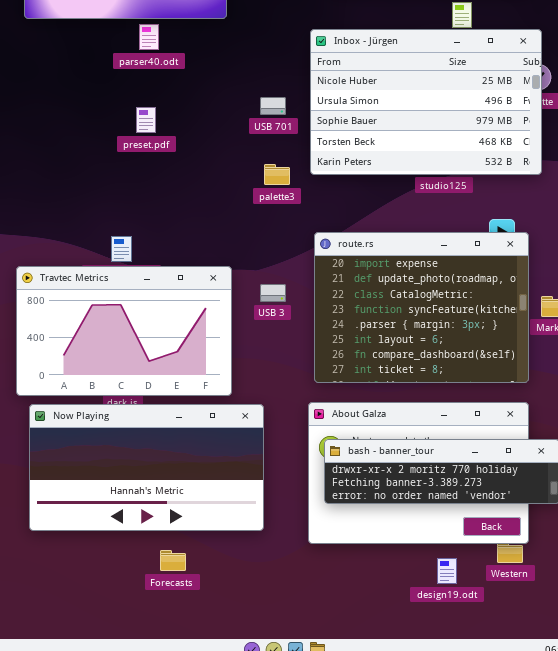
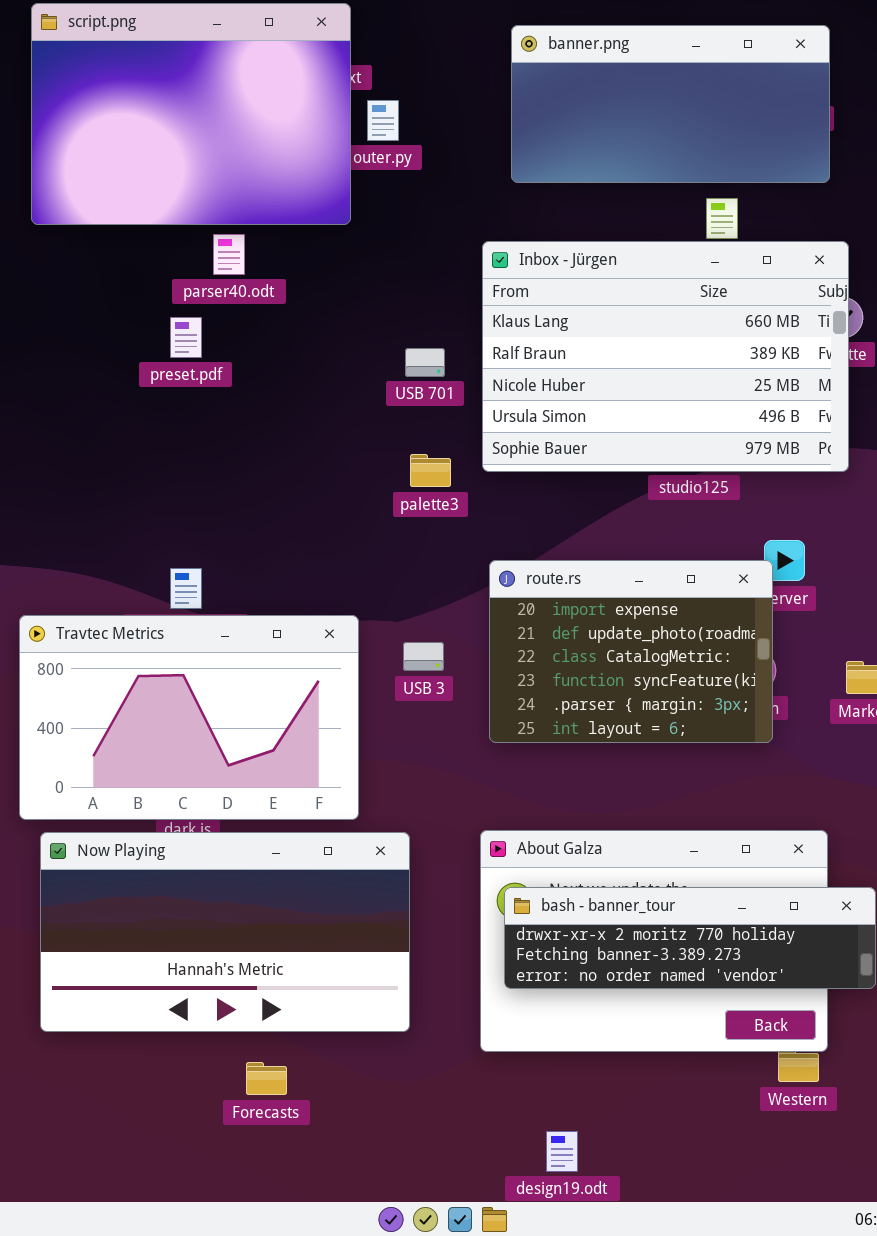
Inbox - Jürgen: [310,29,542,175] -> [482,241,849,472], scrolled up 2 rows
preset.pdf: [136,107,156,133] -> [170,317,202,358], moved
route.rs: [314,232,529,383] -> [489,560,773,743], resized
design19.odt: [437,558,457,584] -> [546,1131,578,1172], moved

